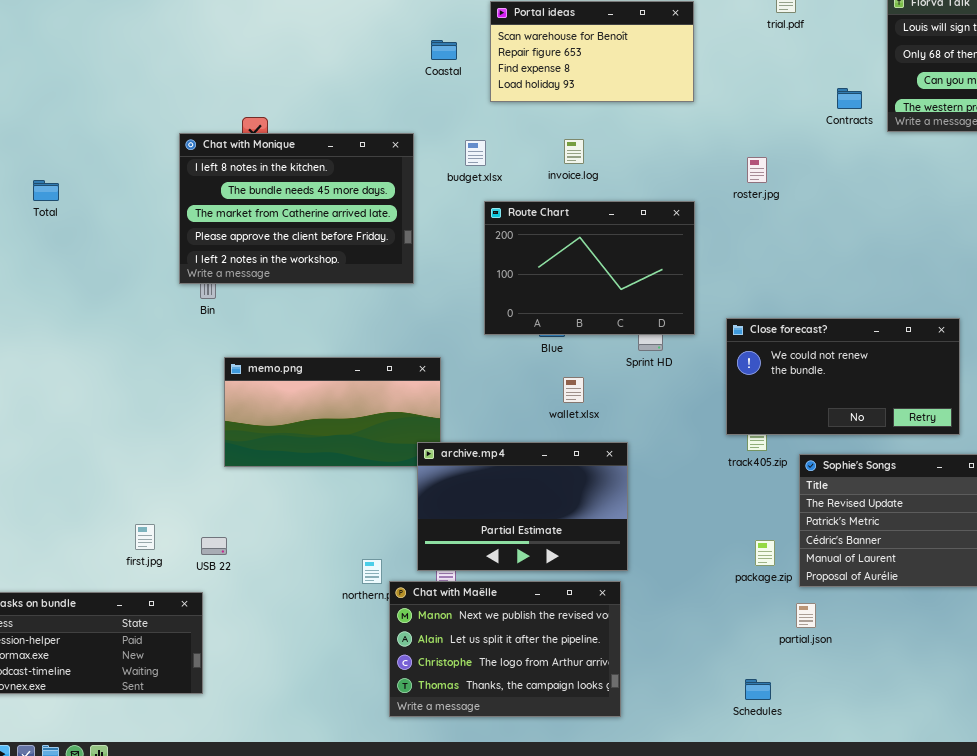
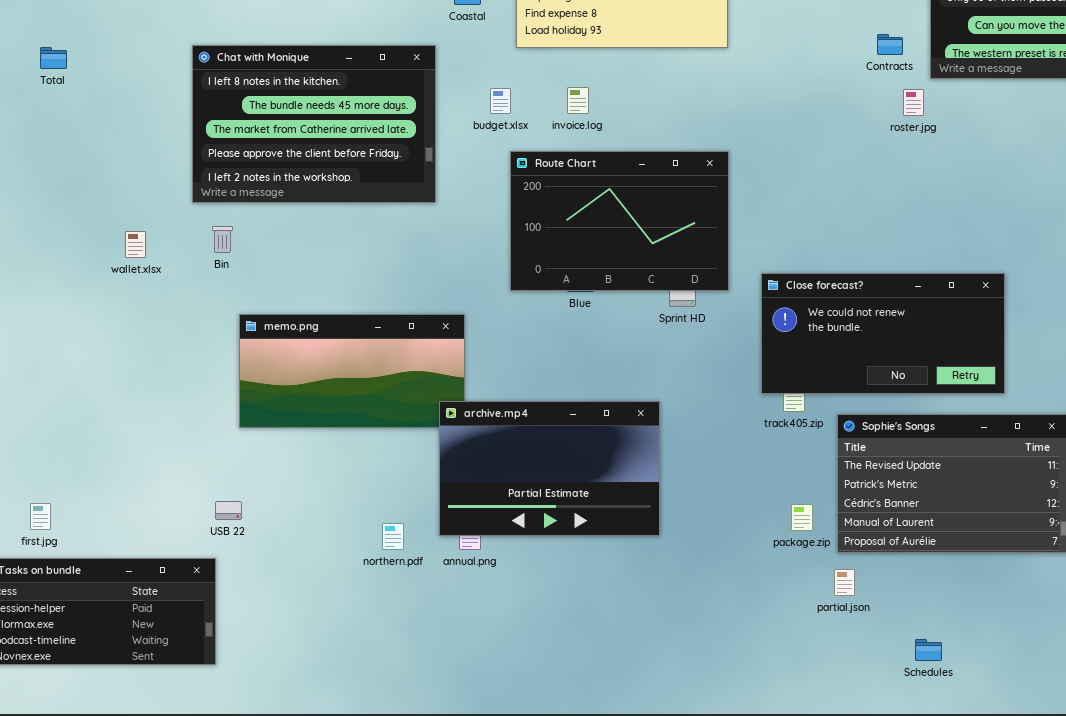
Chat with Monique: [179,133,414,284] -> [192,45,436,203], moved
invoice.log: [564,139,584,164] -> [567,87,589,114], moved
roster.jpg: [747,157,767,183] -> [903,89,924,116], moved
Total: [33,180,59,201] -> [40,47,67,69], moved
wallet.xlsx: [563,377,584,403] -> [125,231,146,258], moved
first.jpg: [135,524,155,550] -> [30,503,51,530], moved
Chat with Maëlle: [389,581,621,717] -> none, closed
Schedules: [745,679,771,700] -> [915,639,942,661], moved

